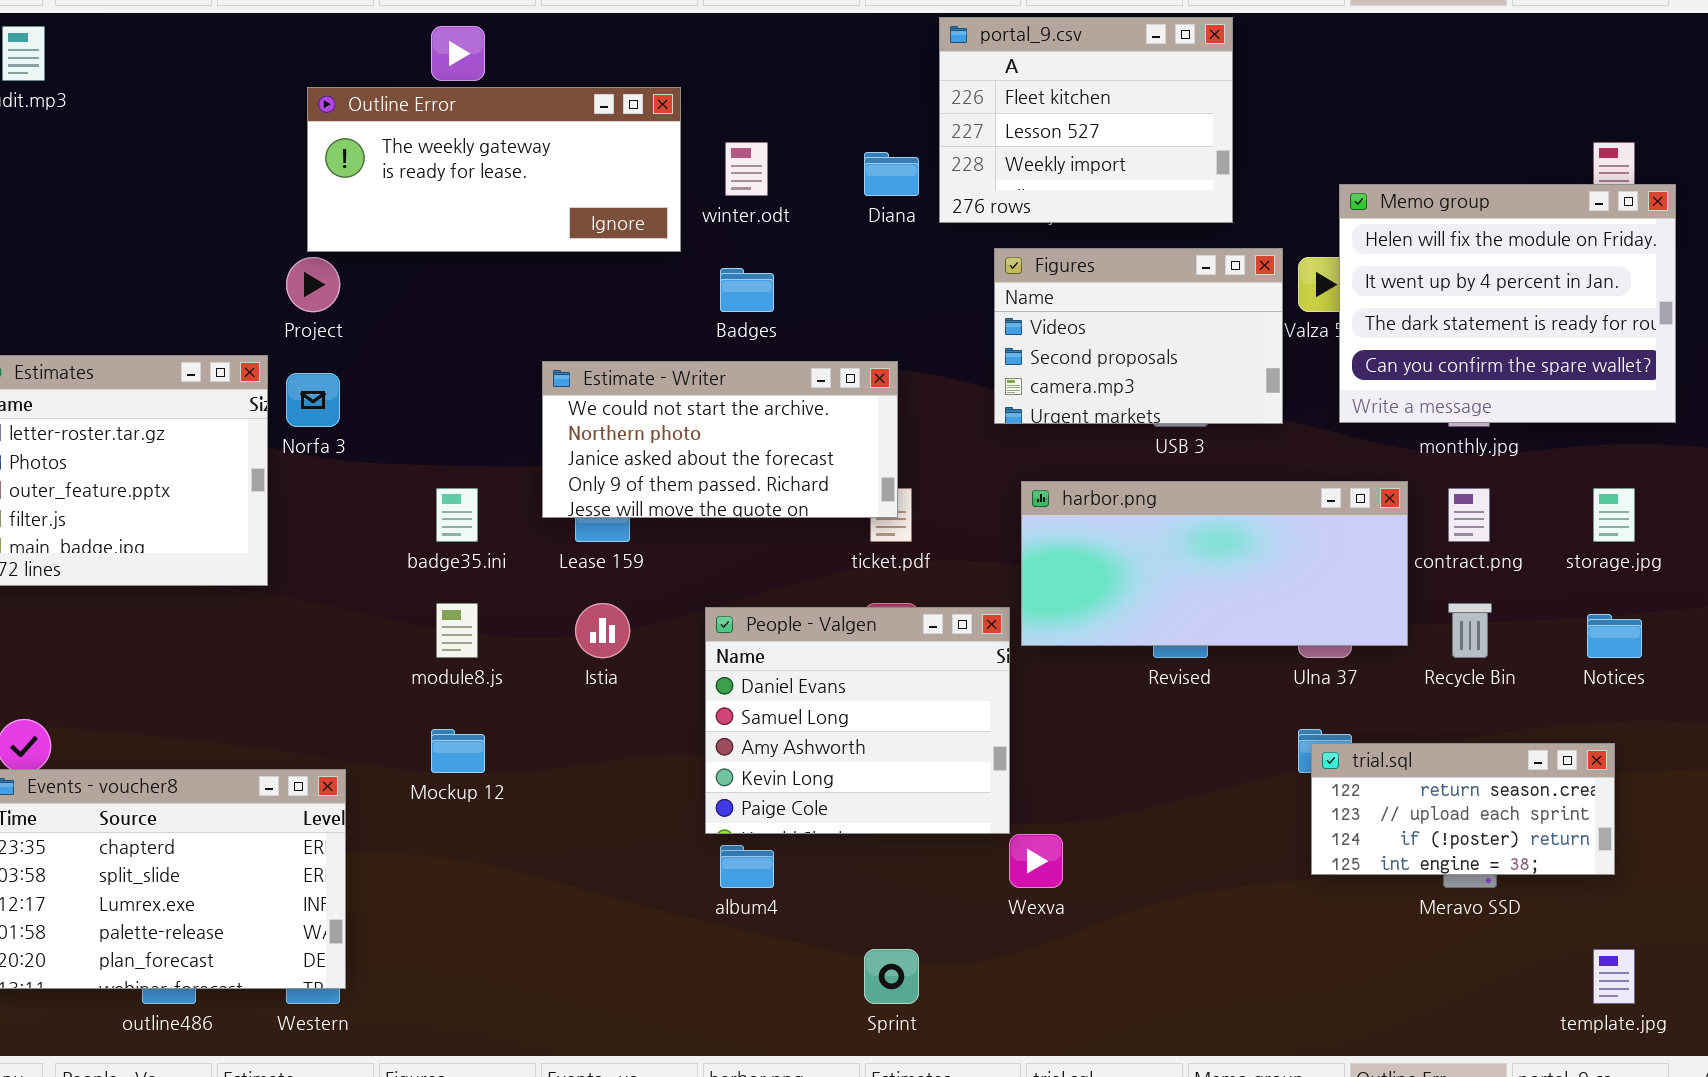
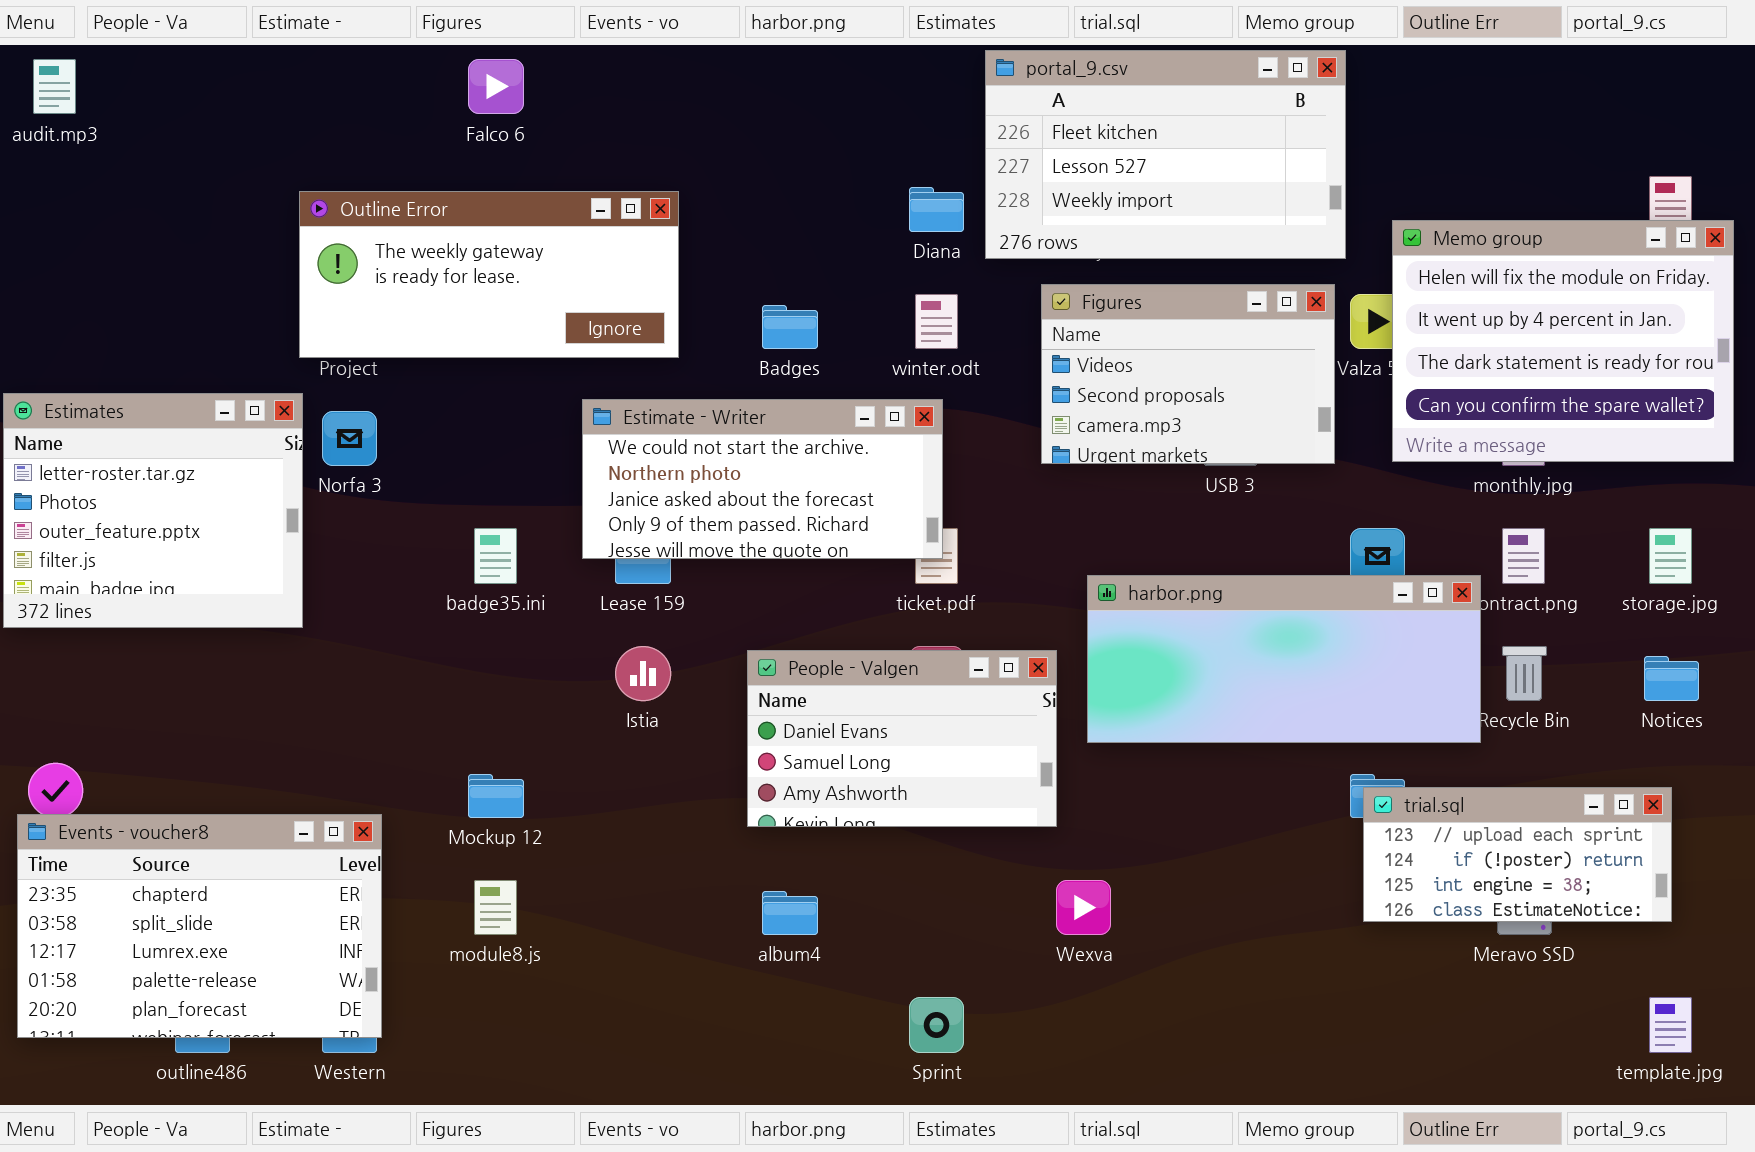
portal_9.csv: [939,17,1233,223] -> [985,50,1346,259], resized
Outline Error: [307,87,681,252] -> [299,191,679,358], moved
winter.odt: [725,142,768,196] -> [915,294,958,349], moved
harbor.png: [1021,481,1408,646] -> [1087,575,1481,743], moved
module8.js: [436,603,478,658] -> [474,880,517,935], moved
People - Valgen: [705,607,1010,834] -> [747,650,1057,827], resized
trial.sql: [1311,743,1615,875] -> [1363,787,1672,922], scrolled down 1 row

